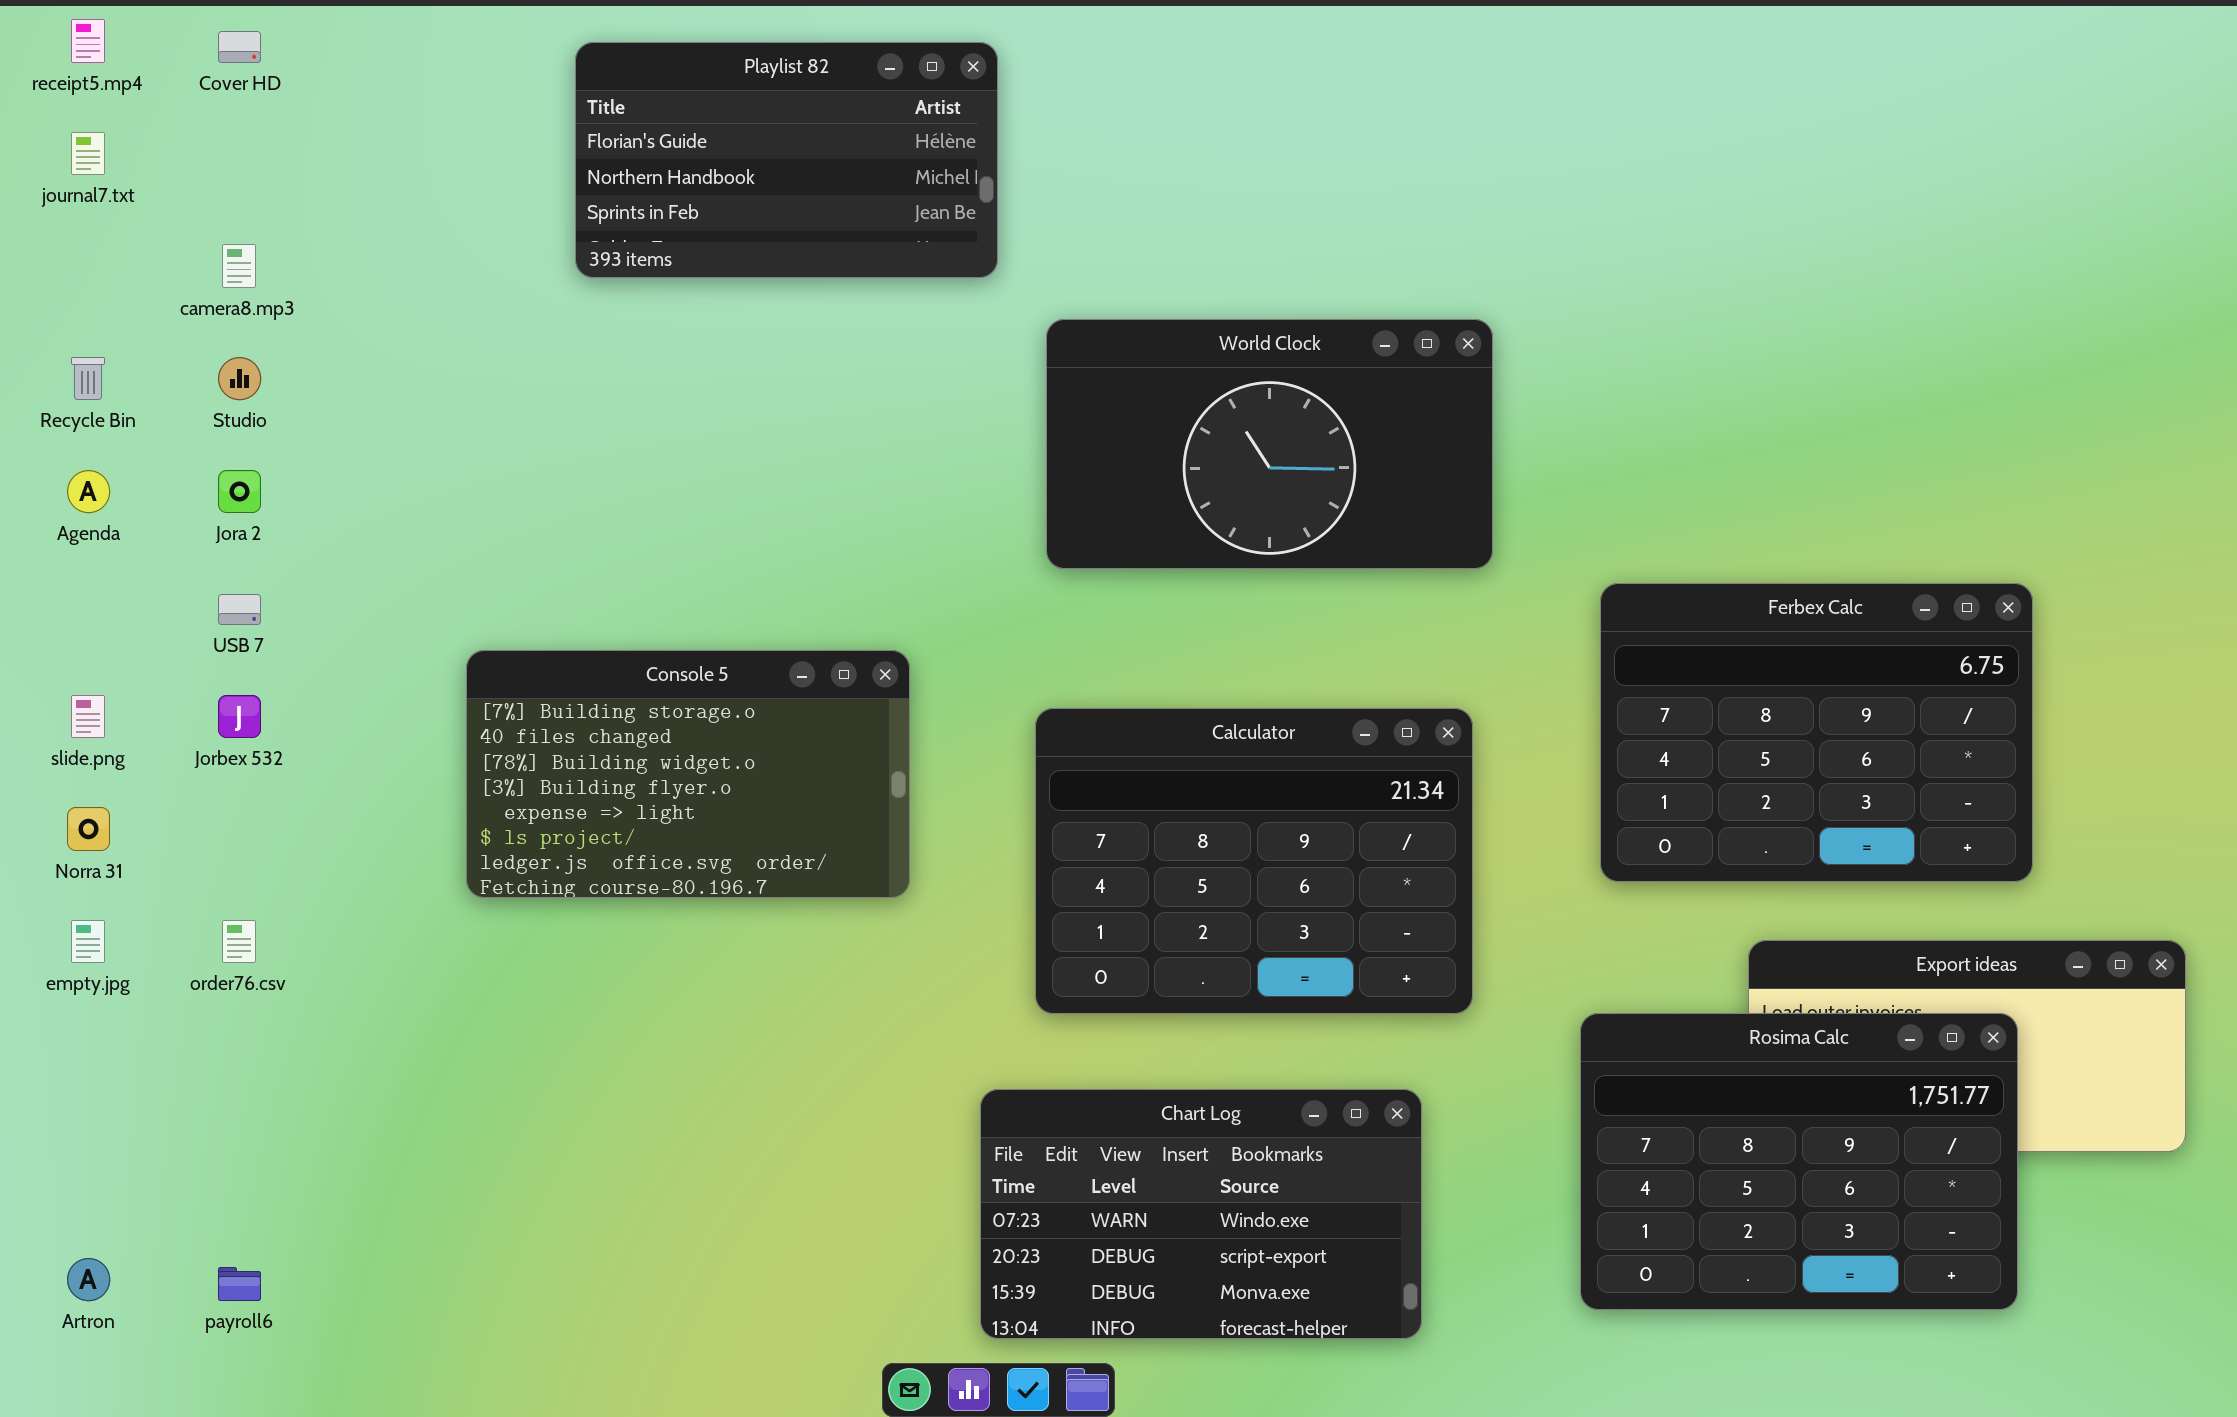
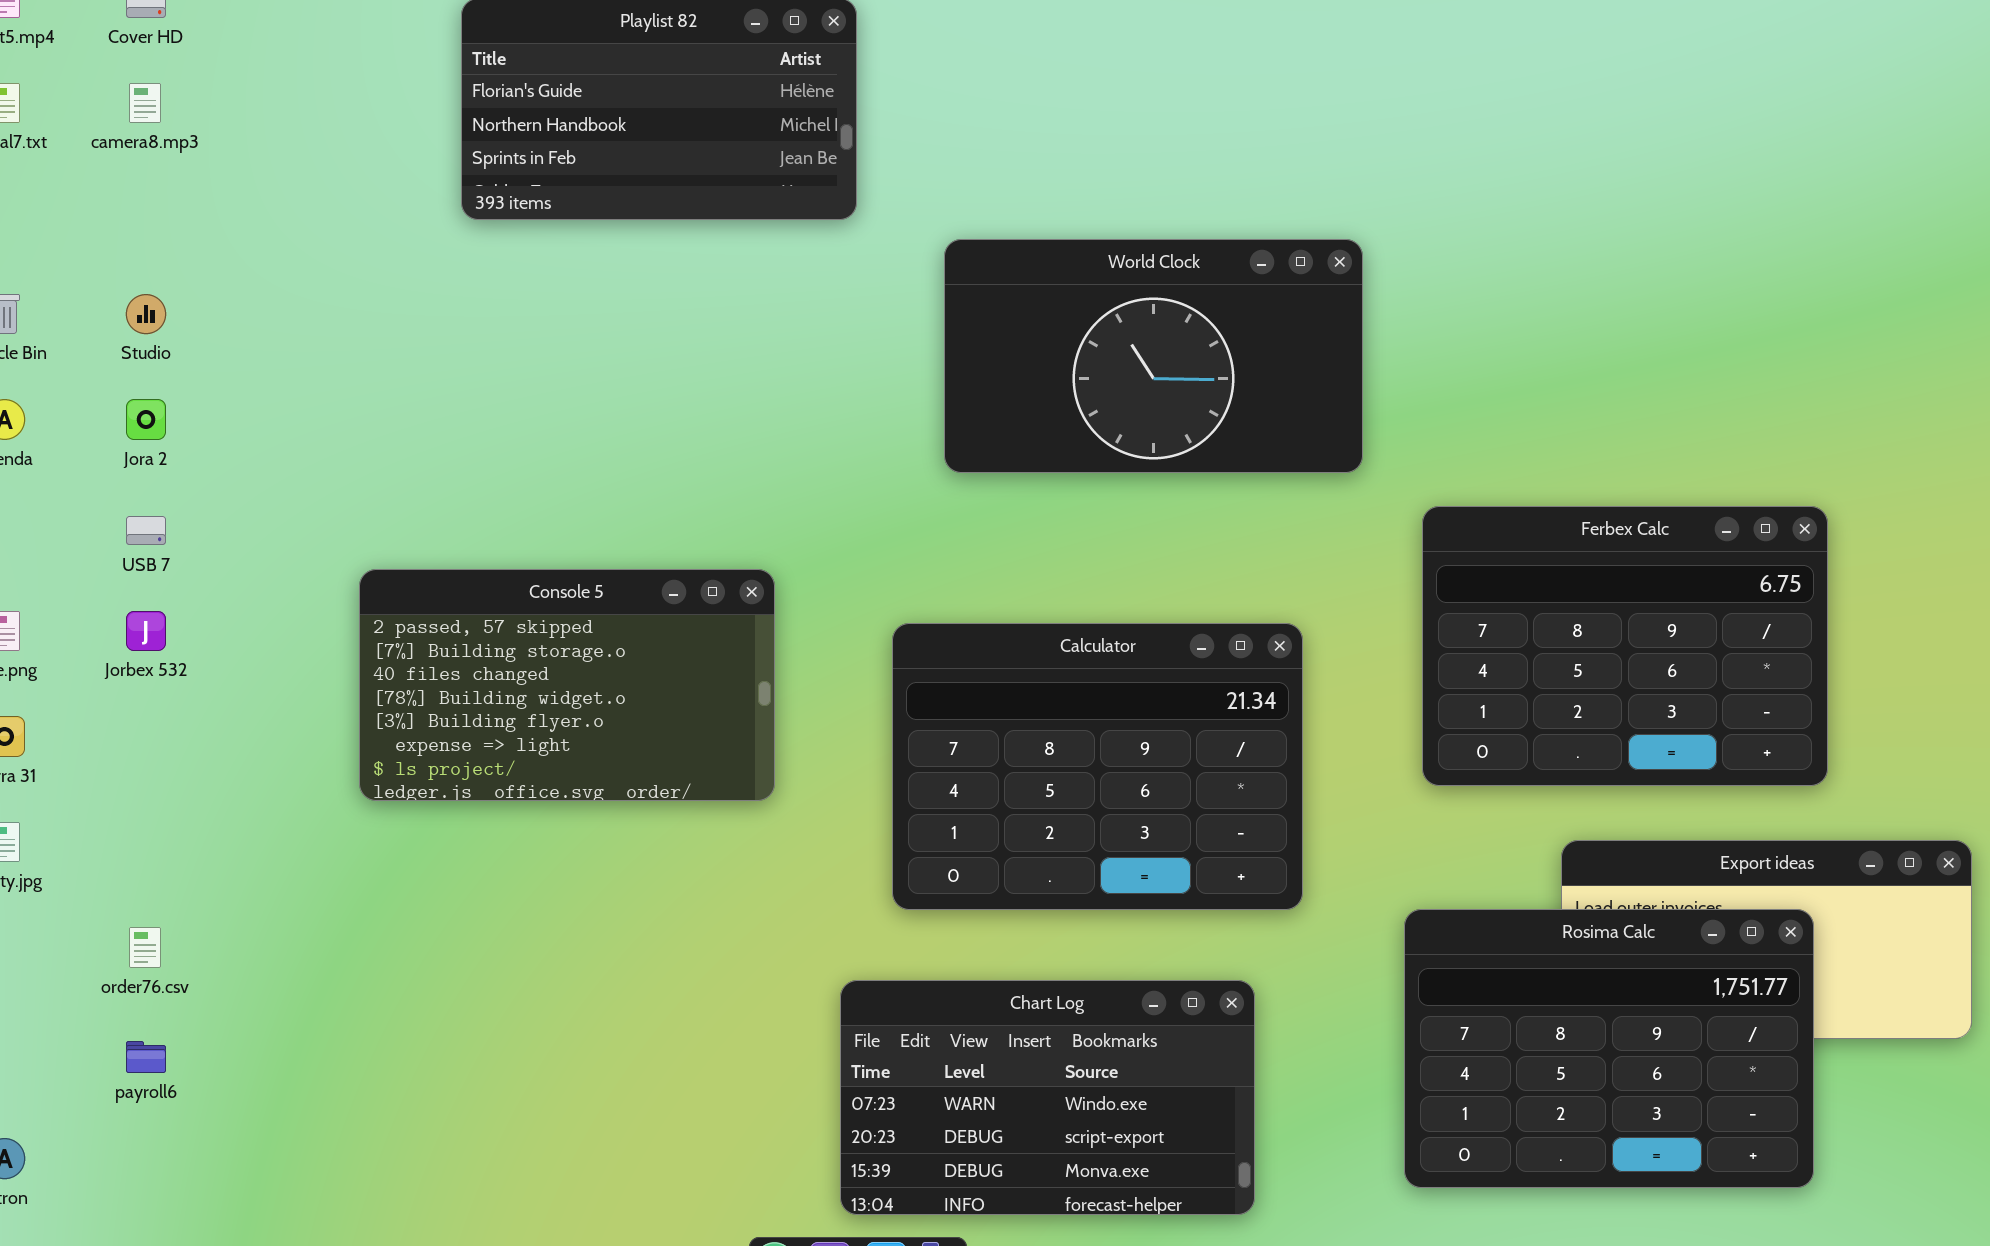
camera8.mp3: [222,244,256,288] -> [129,83,161,123], moved
World Clock: [1046,319,1493,569] -> [944,239,1363,473], moved
Console 5: [466,650,910,898] -> [359,569,775,801], scrolled up 1 row
order76.csv: [222,920,256,963] -> [129,927,161,968], moved
payroll6: [218,1267,261,1301] -> [126,1041,166,1073], moved

